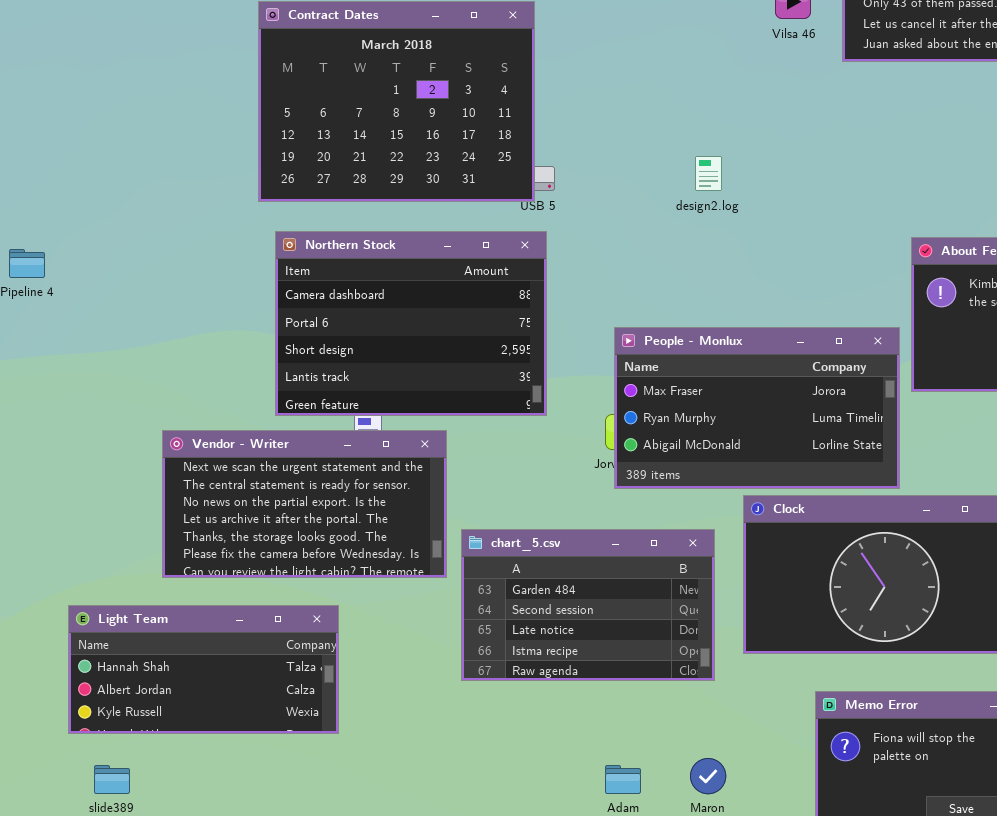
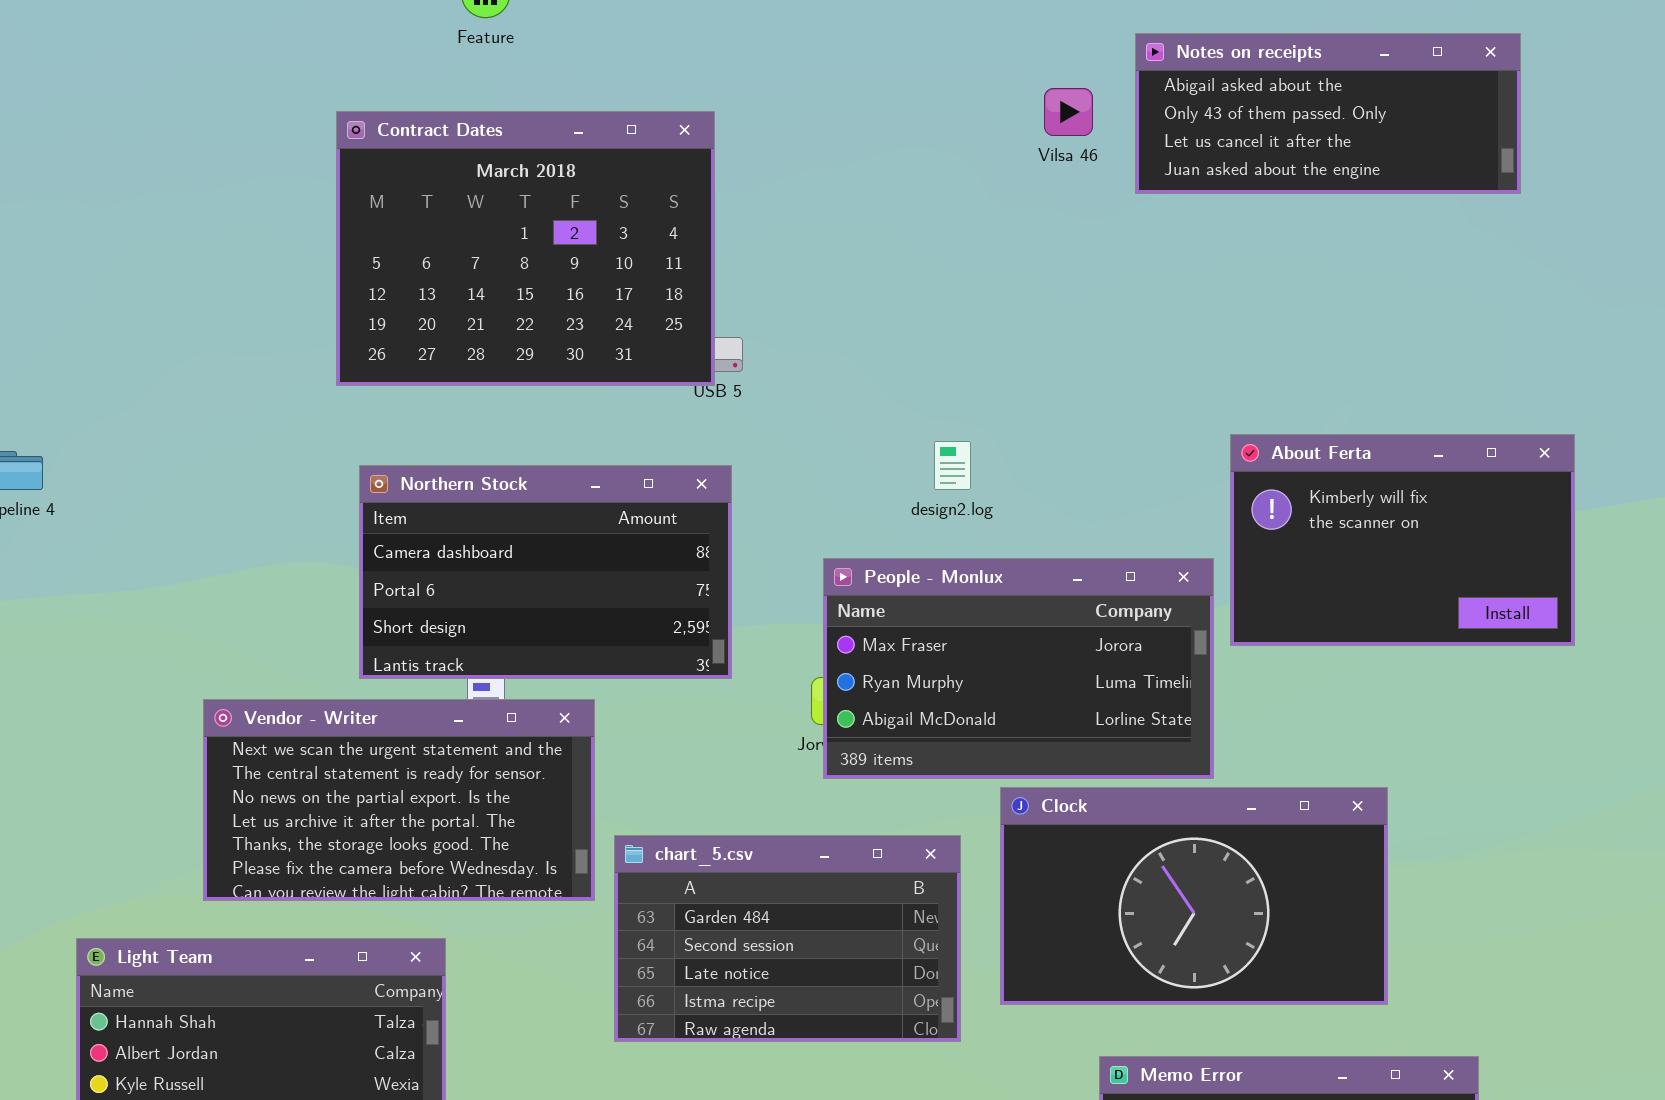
design2.log: [695,156,722,191] -> [934,441,971,490], moved
Northern Stock: [275,231,547,416] -> [359,465,732,679], resized

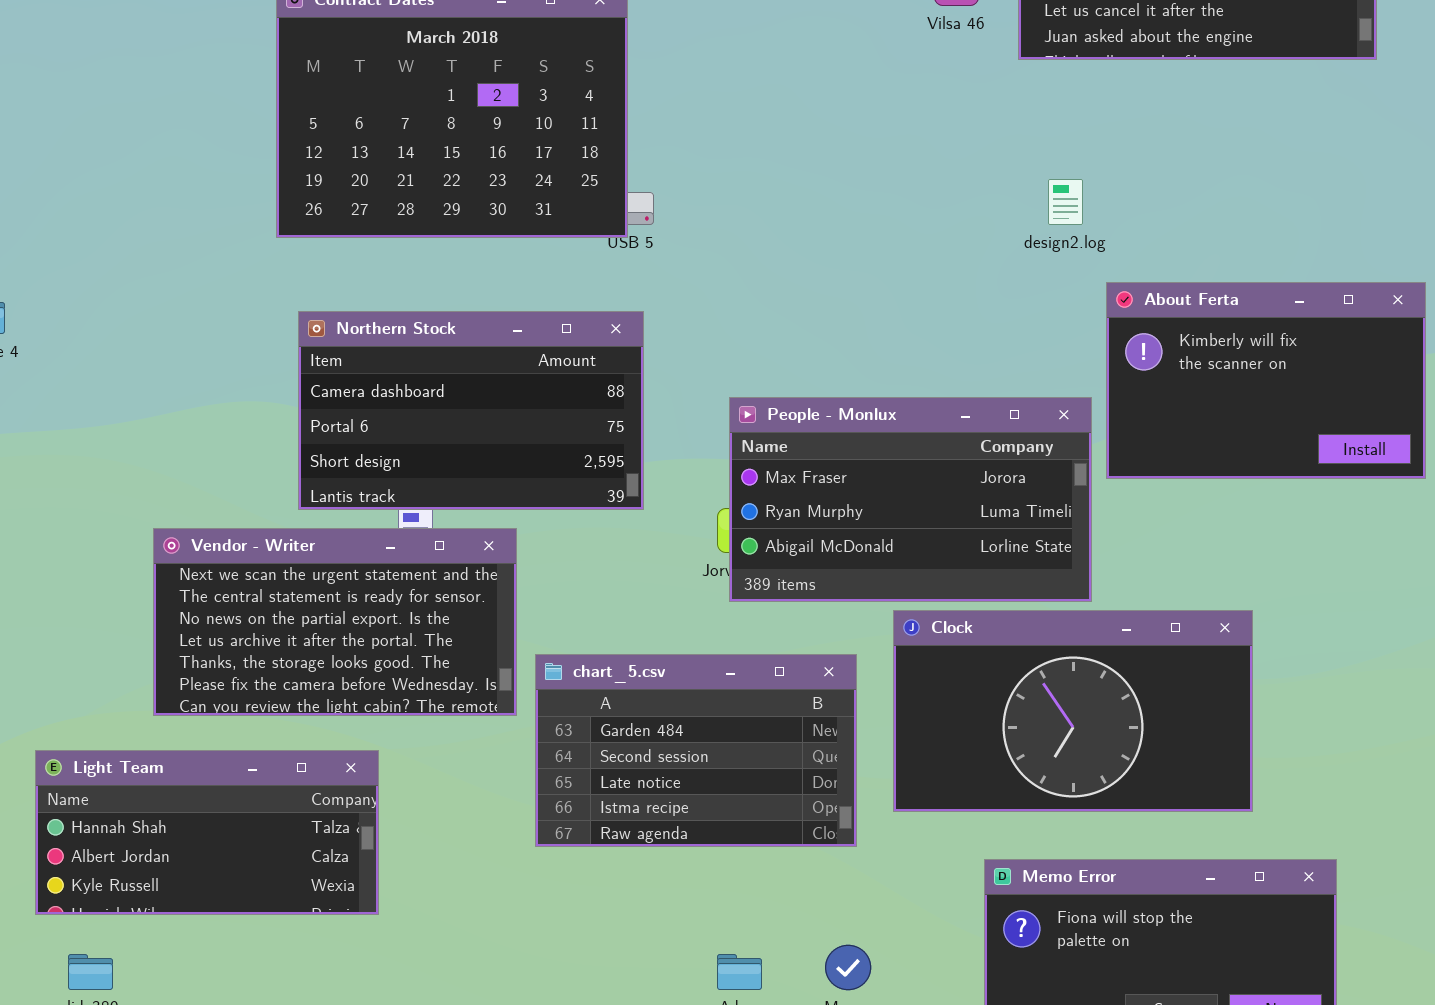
design2.log: [934,441,971,490] -> [1048,179,1083,225], moved

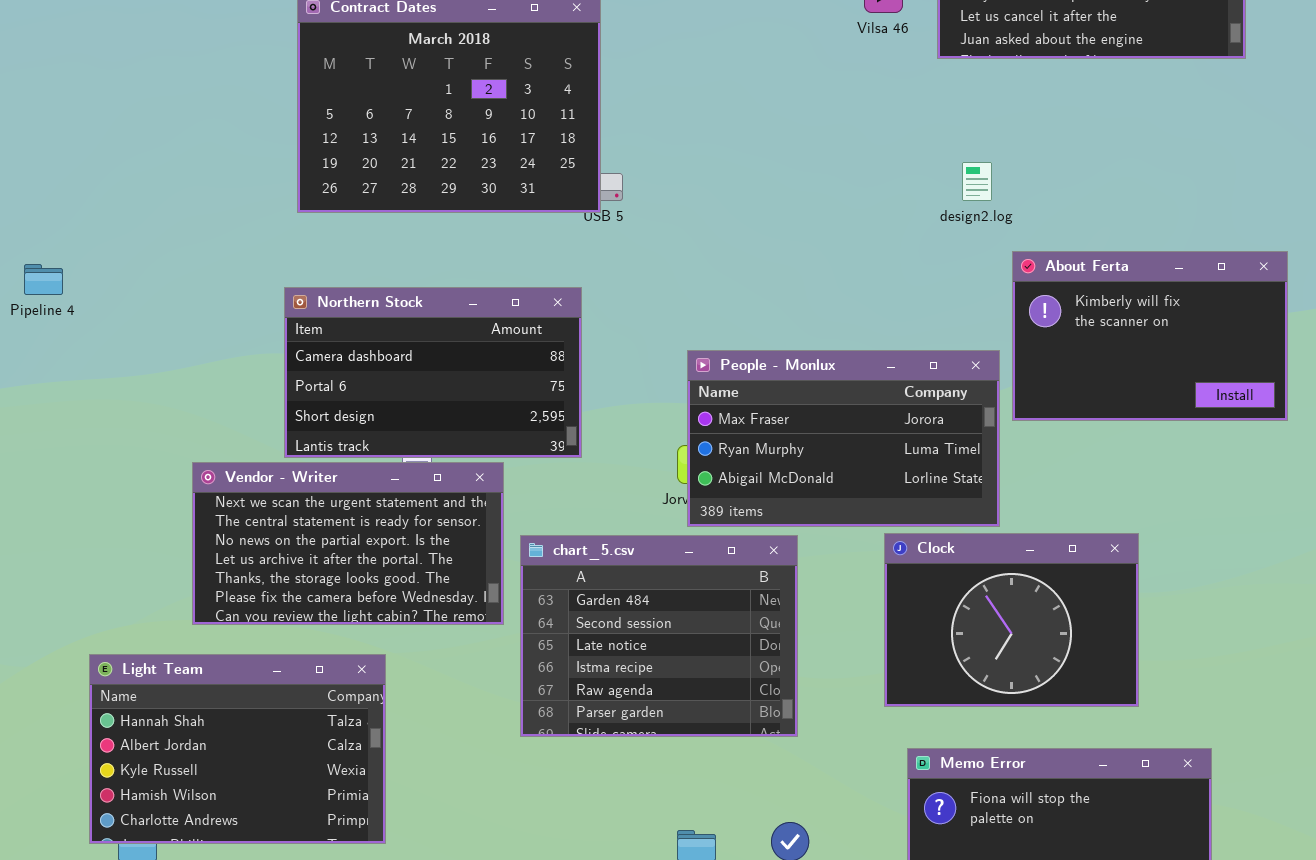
Northern Stock: [298,311,644,510] -> [284,287,582,458], moved
Clock: [893,610,1253,812] -> [884,533,1139,707], resized
chart_5.csv: [535,654,857,847] -> [520,535,798,737], resized
Light Team: [35,750,379,915] -> [89,654,386,844], resized

